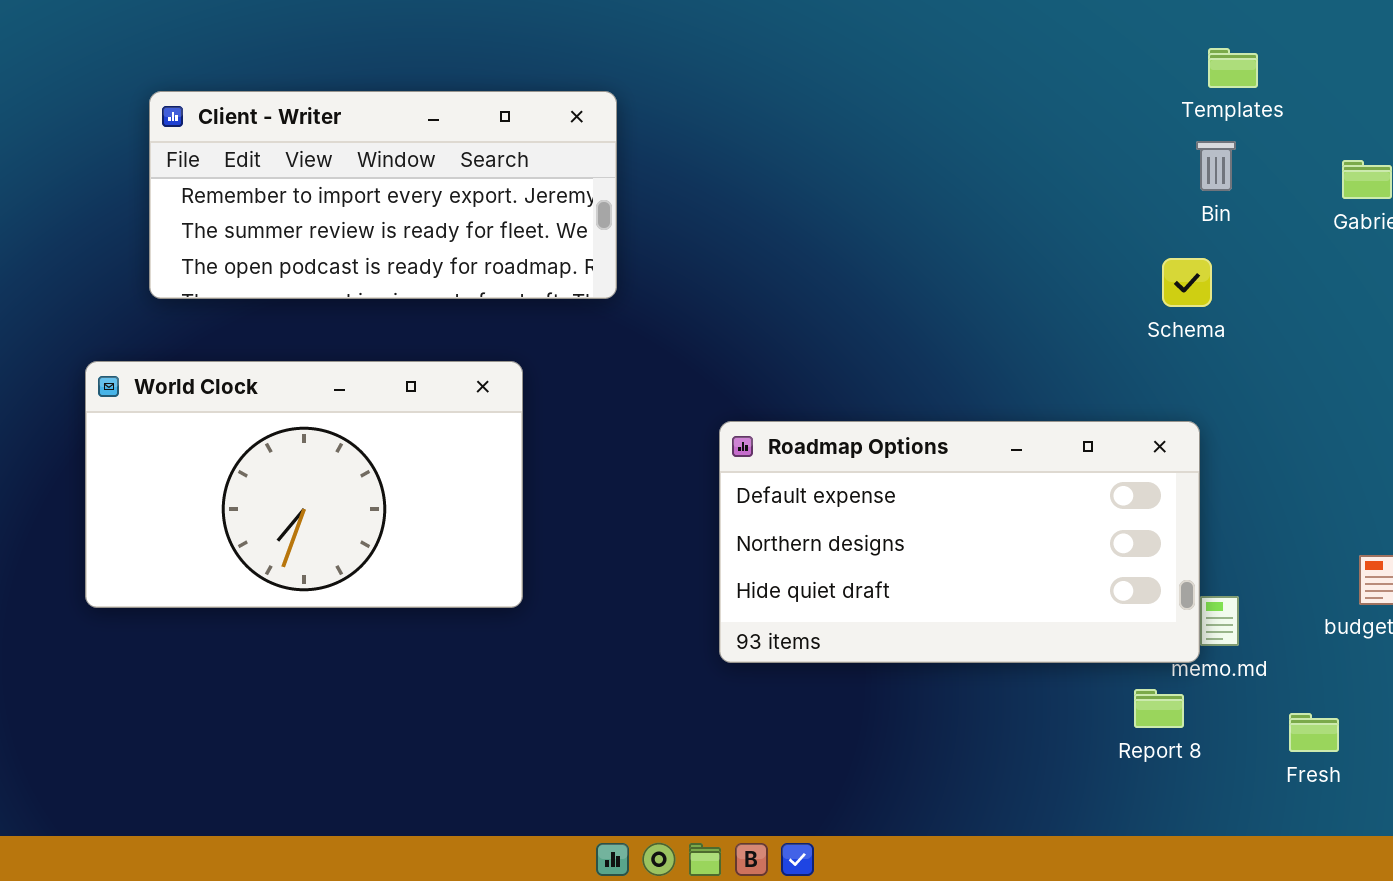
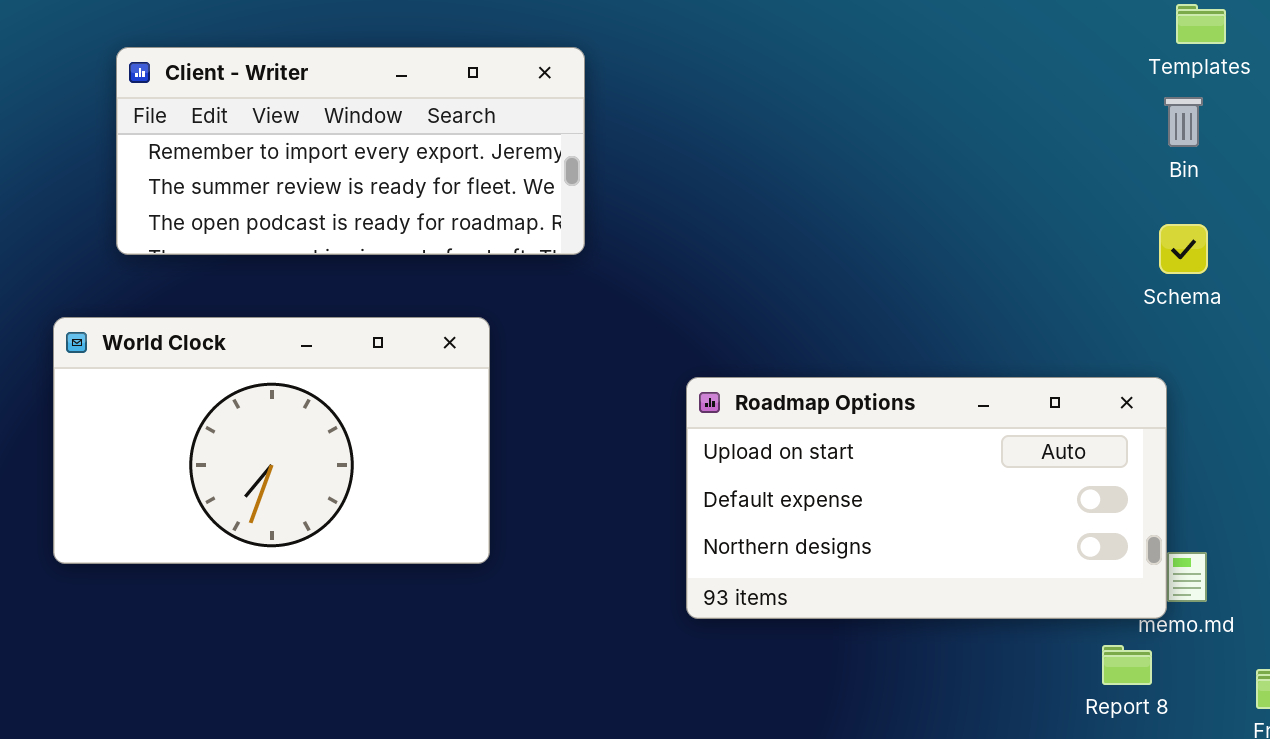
Schema: [1162,258,1212,307] -> [1159,224,1208,274], moved
Roadmap Options: [719,421,1200,663] -> [686,377,1167,619], scrolled up 1 row

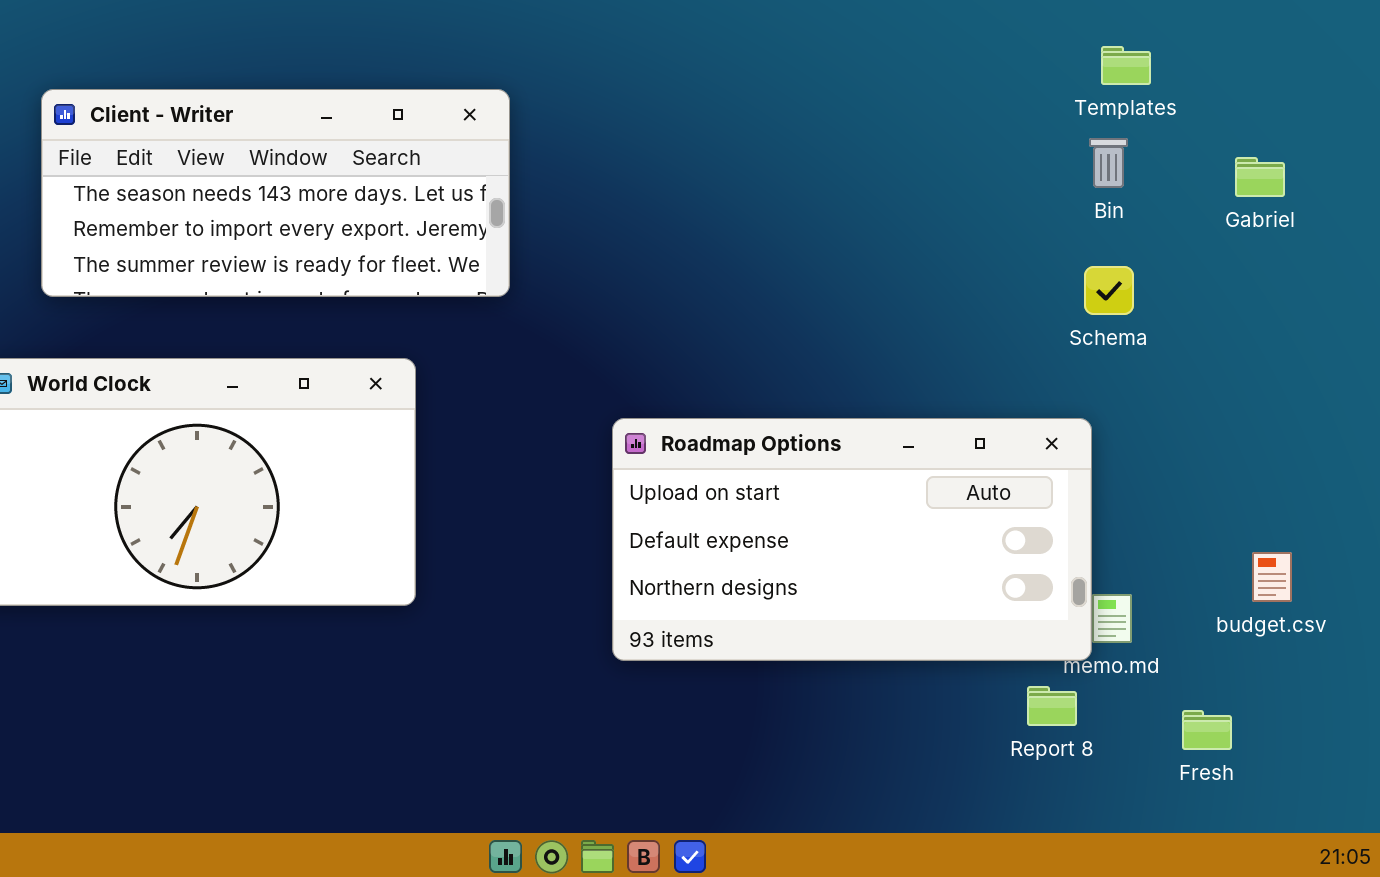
Client - Writer: [116,47,585,255] -> [41,89,510,297], scrolled up 1 row

